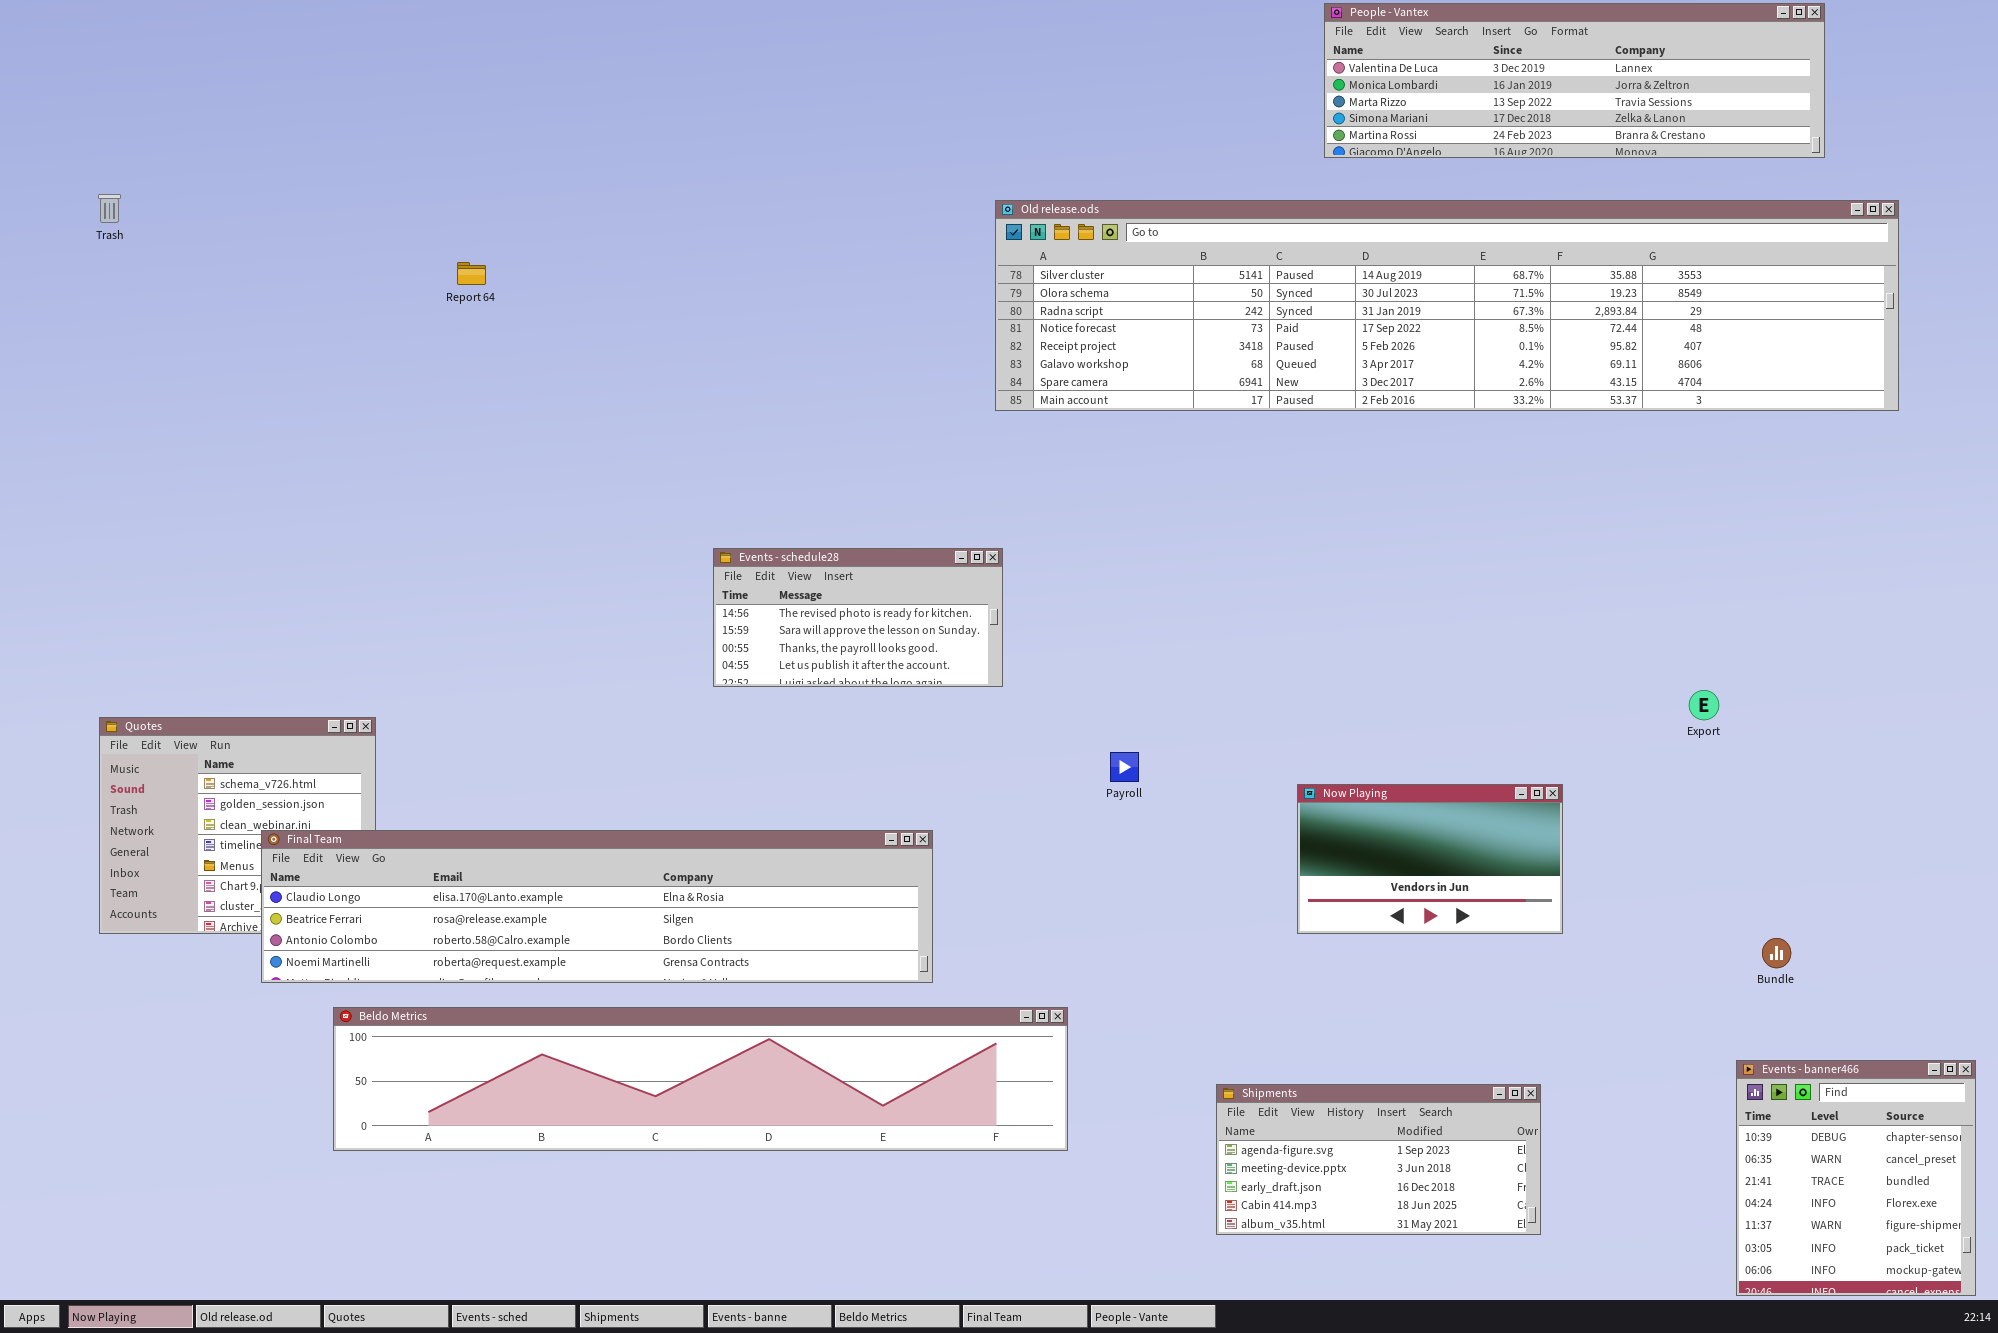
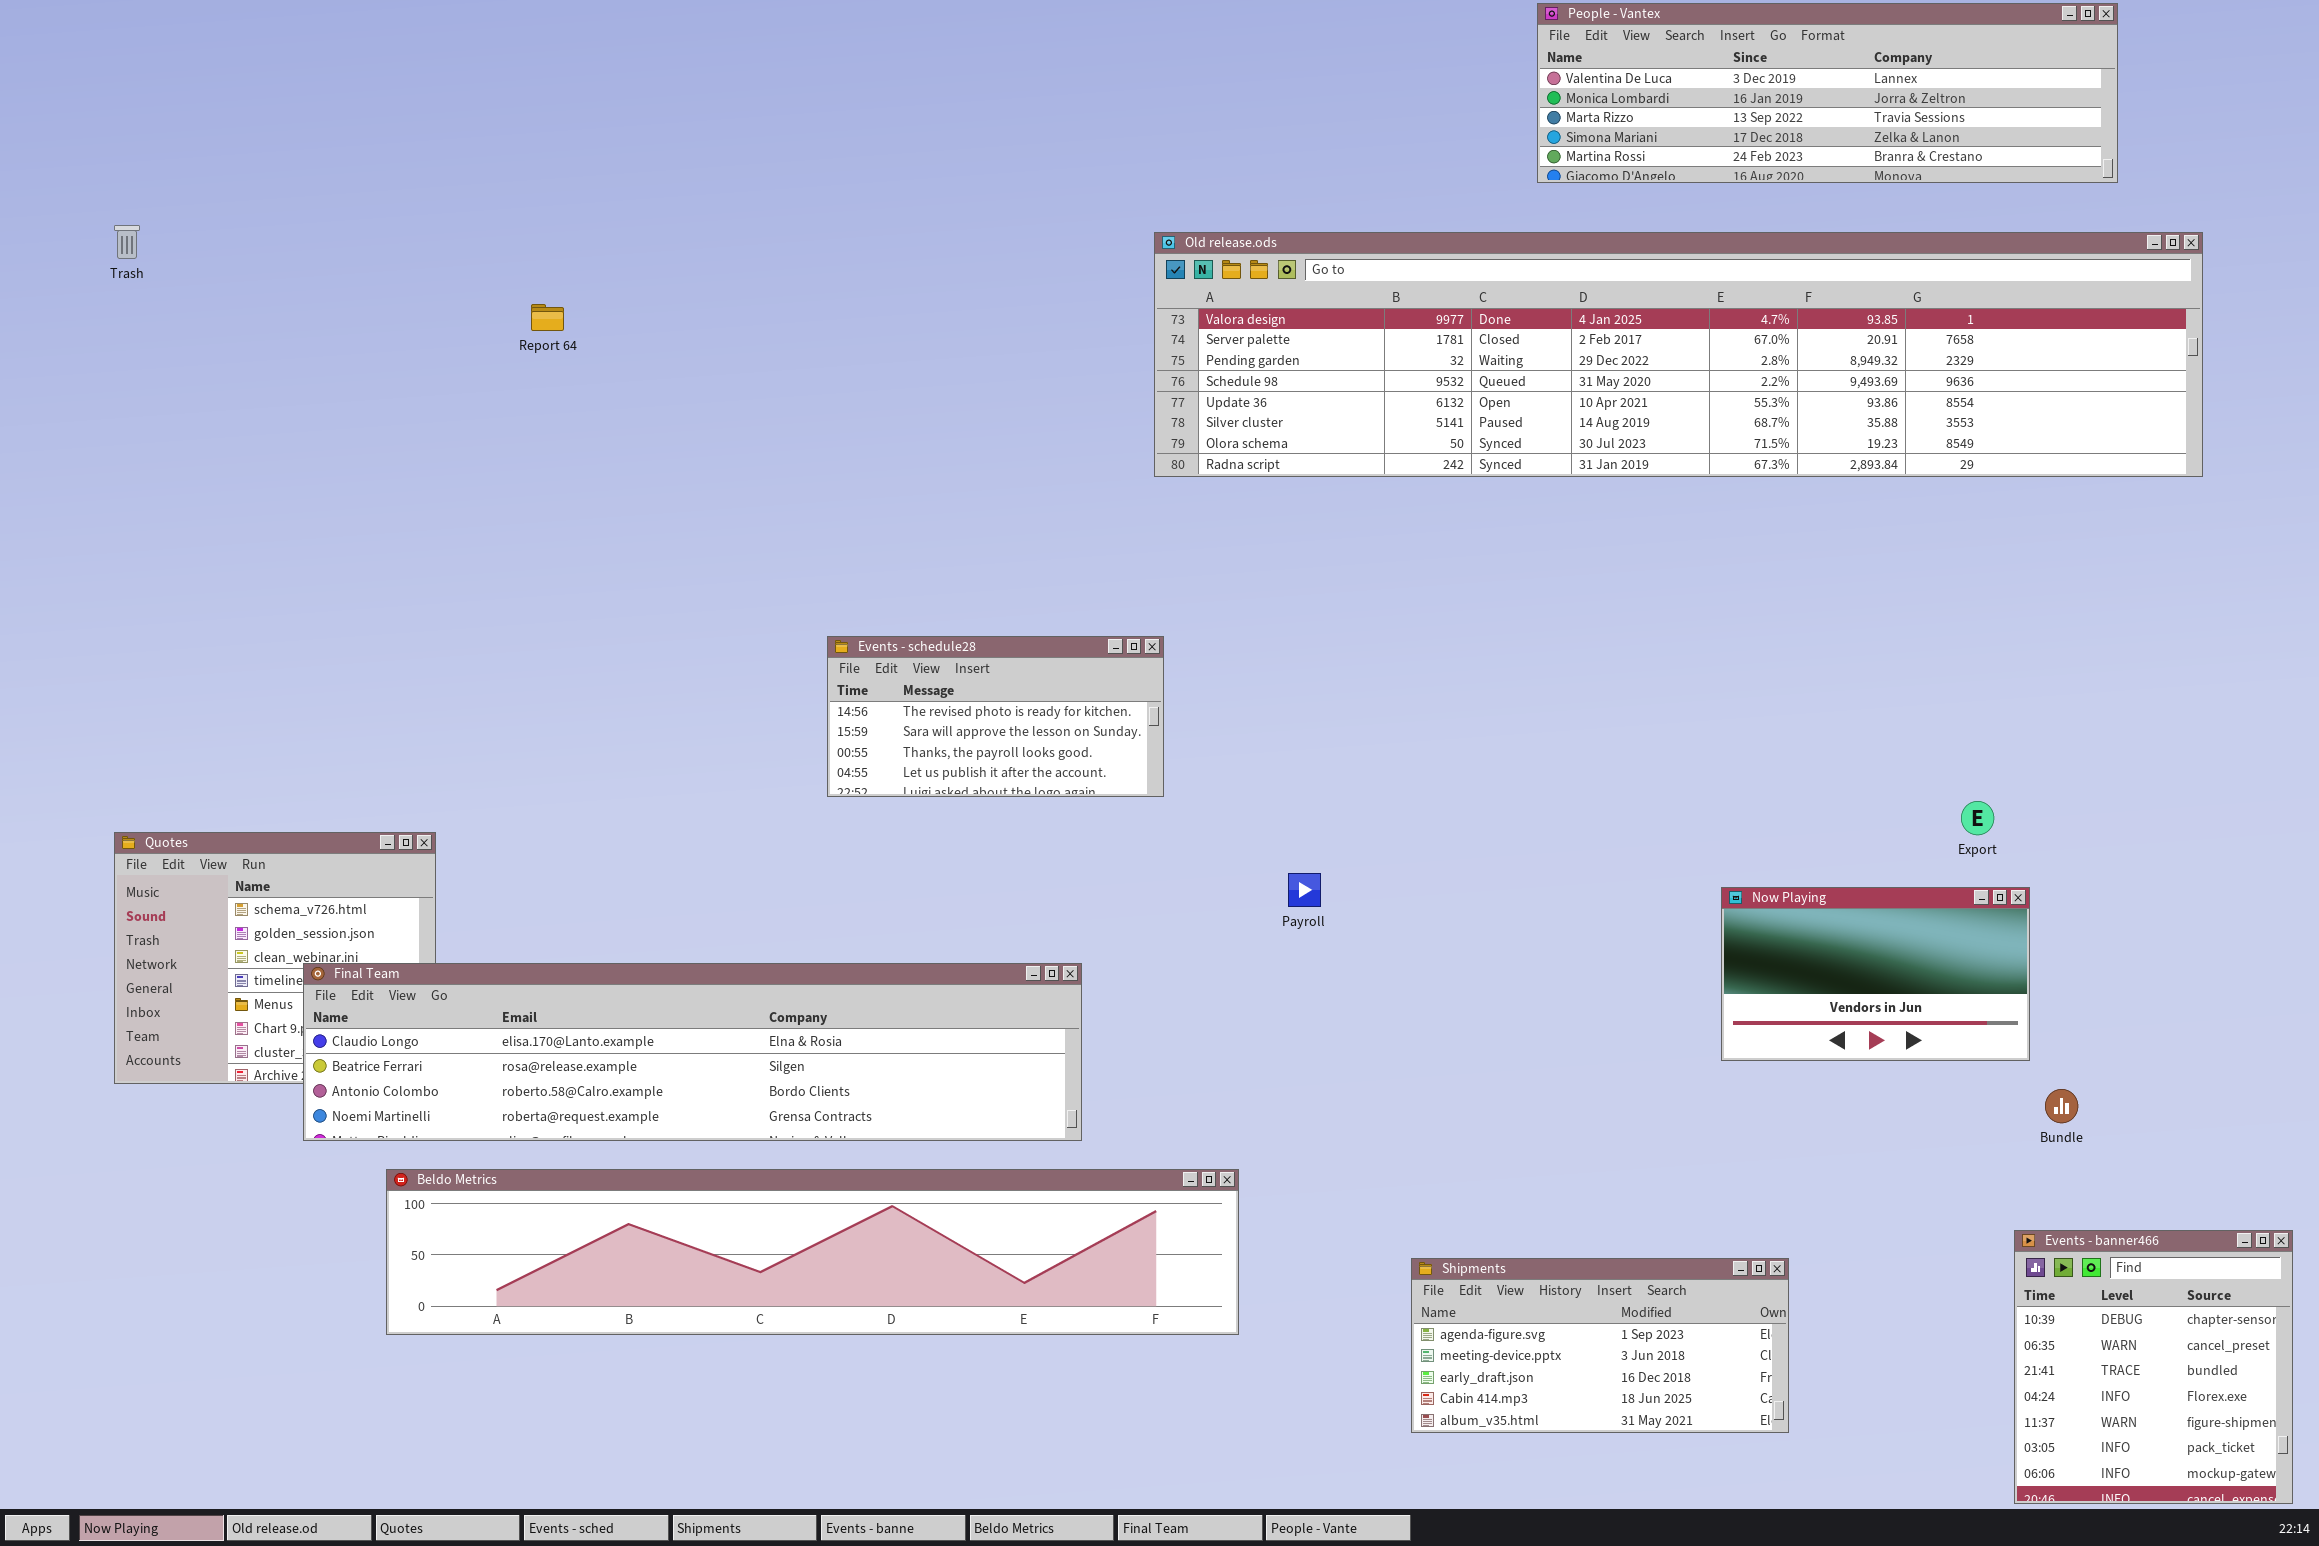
Old release.ods: [995,200,1899,411] -> [1154,232,2203,477], scrolled up 5 rows
Now Playing: [1297,784,1563,934] -> [1721,887,2030,1061], moved

